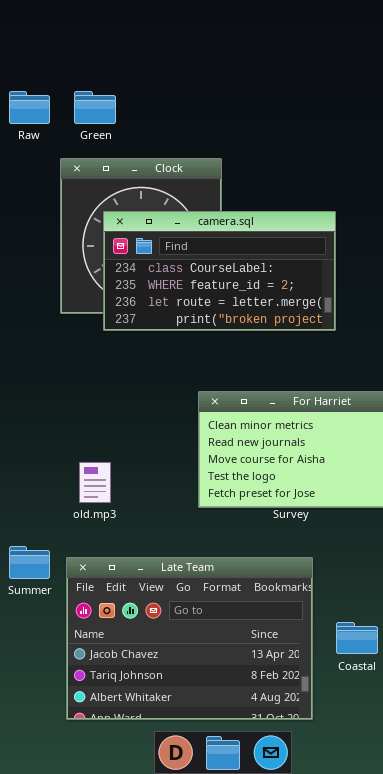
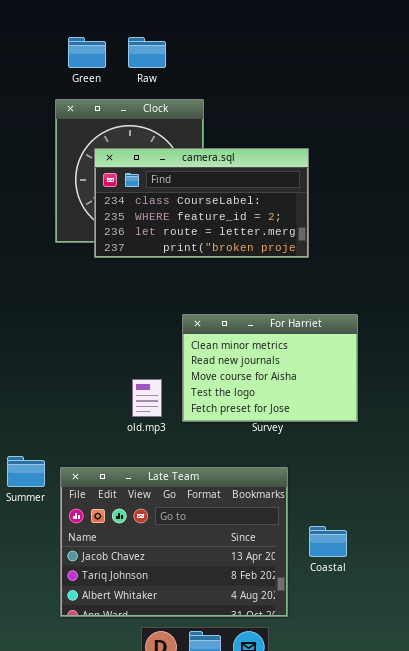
Raw: [9,91,50,124] -> [128,37,166,68], moved
old.mp3: [79,462,111,503] -> [132,379,162,417], moved

